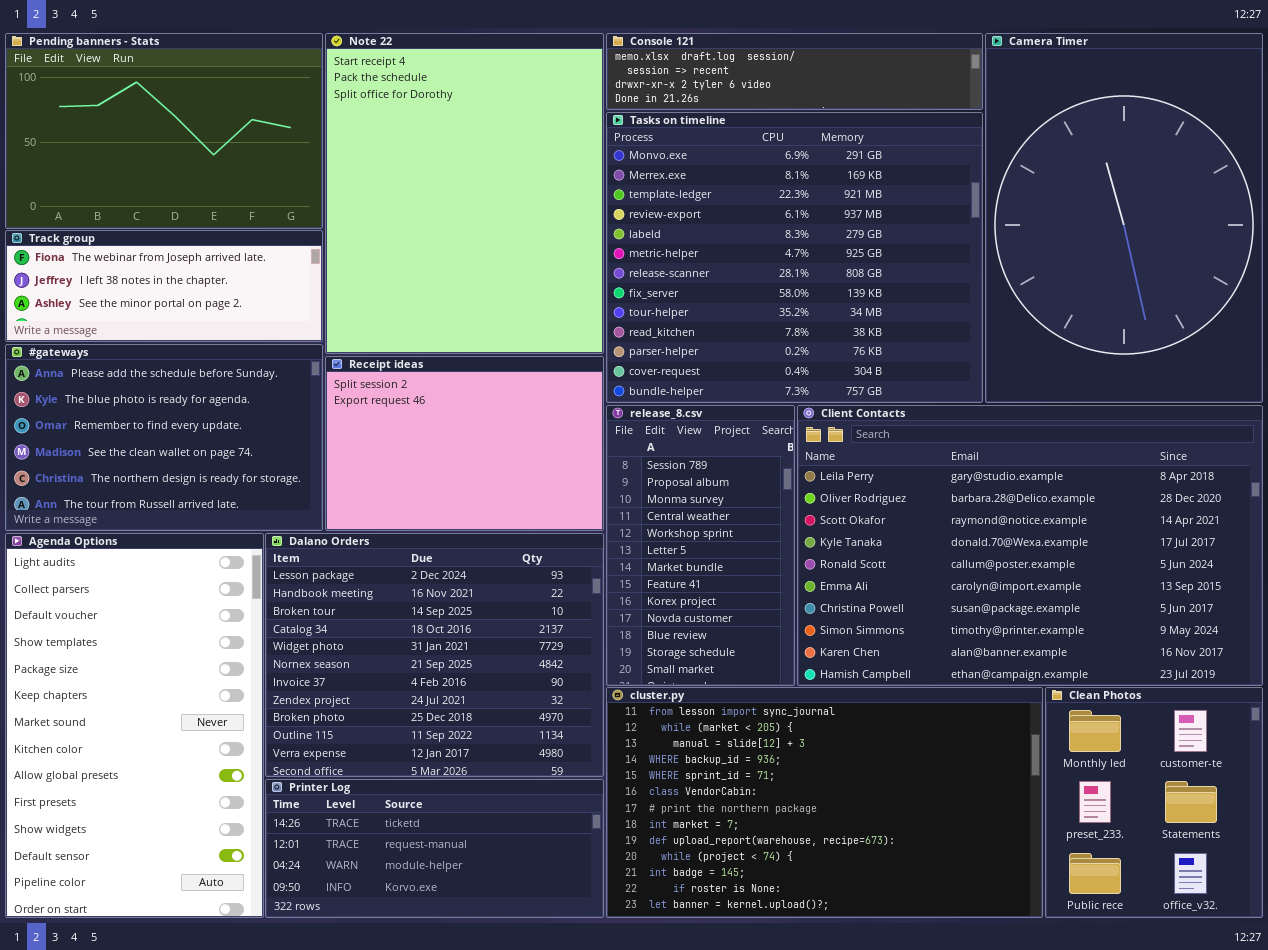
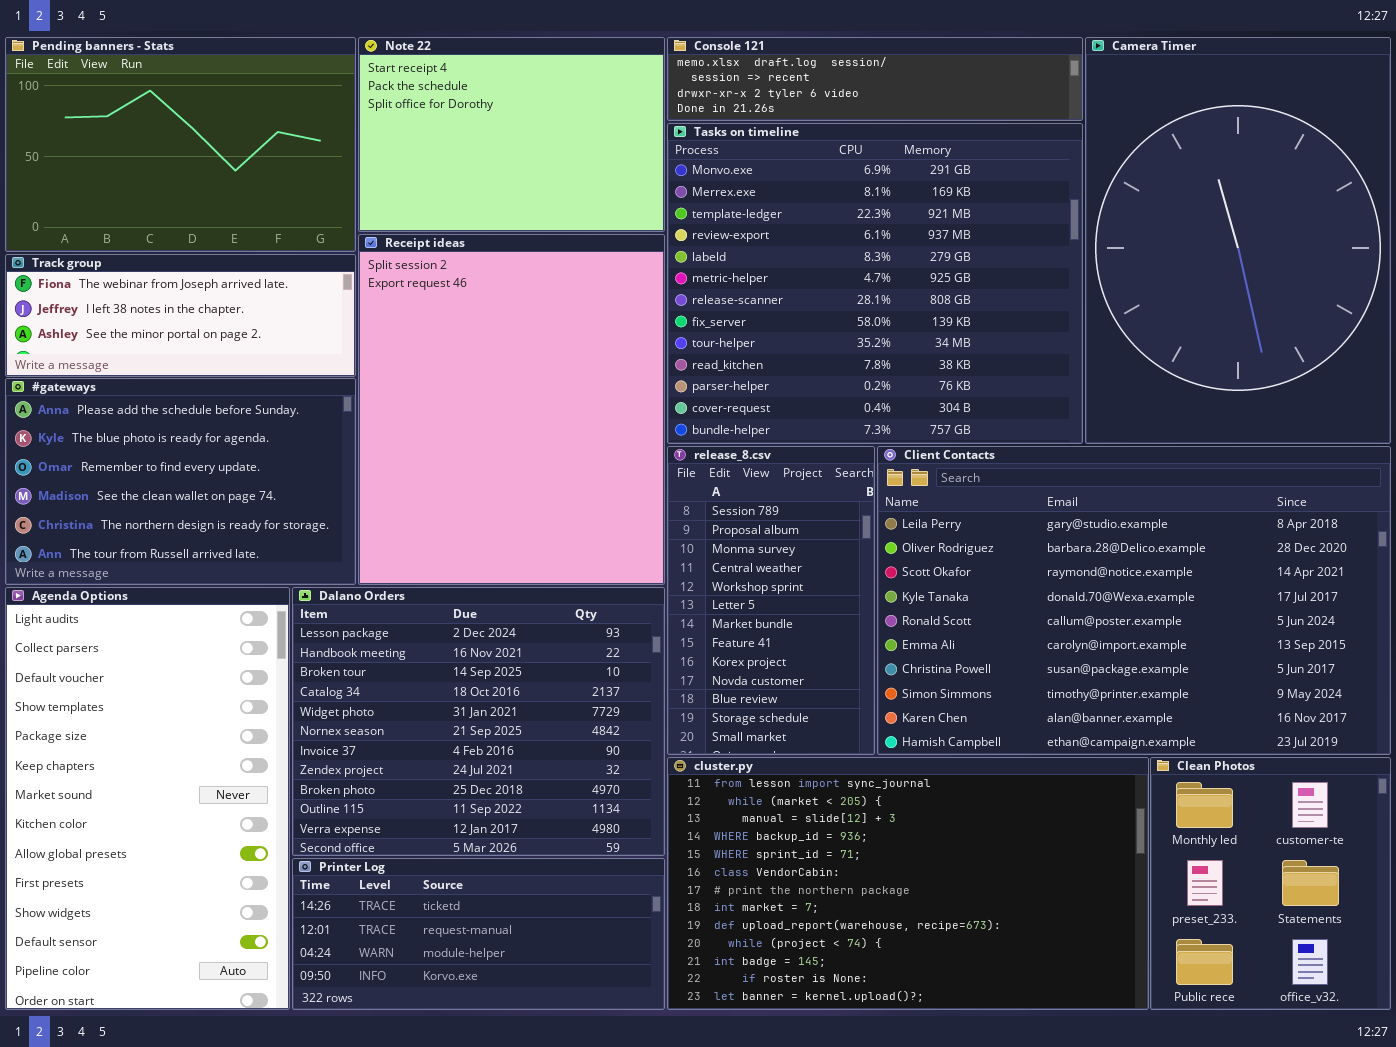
Note 22: [325,33,604,354] -> [358,37,665,232], resized
Receipt ideas: [325,356,604,531] -> [358,234,665,585], resized

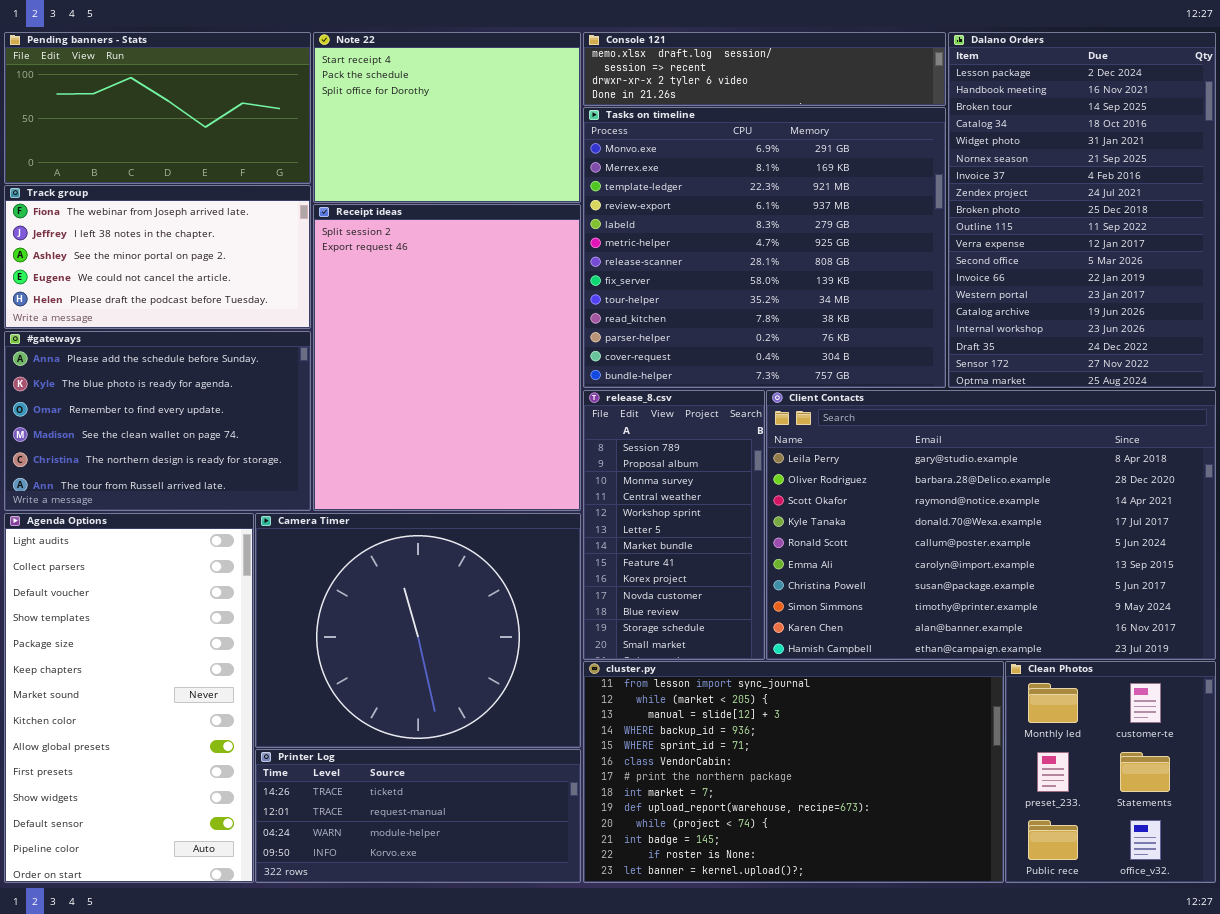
Pending banners - Stats: [5,37,356,252] -> [4,32,311,184], resized
Camera Timer: [1085,37,1391,444] -> [255,513,581,748], moved, resized
Track group: [5,254,356,377] -> [4,185,311,329], resized
Dalano Orders: [292,587,665,856] -> [948,32,1216,388], moved, resized

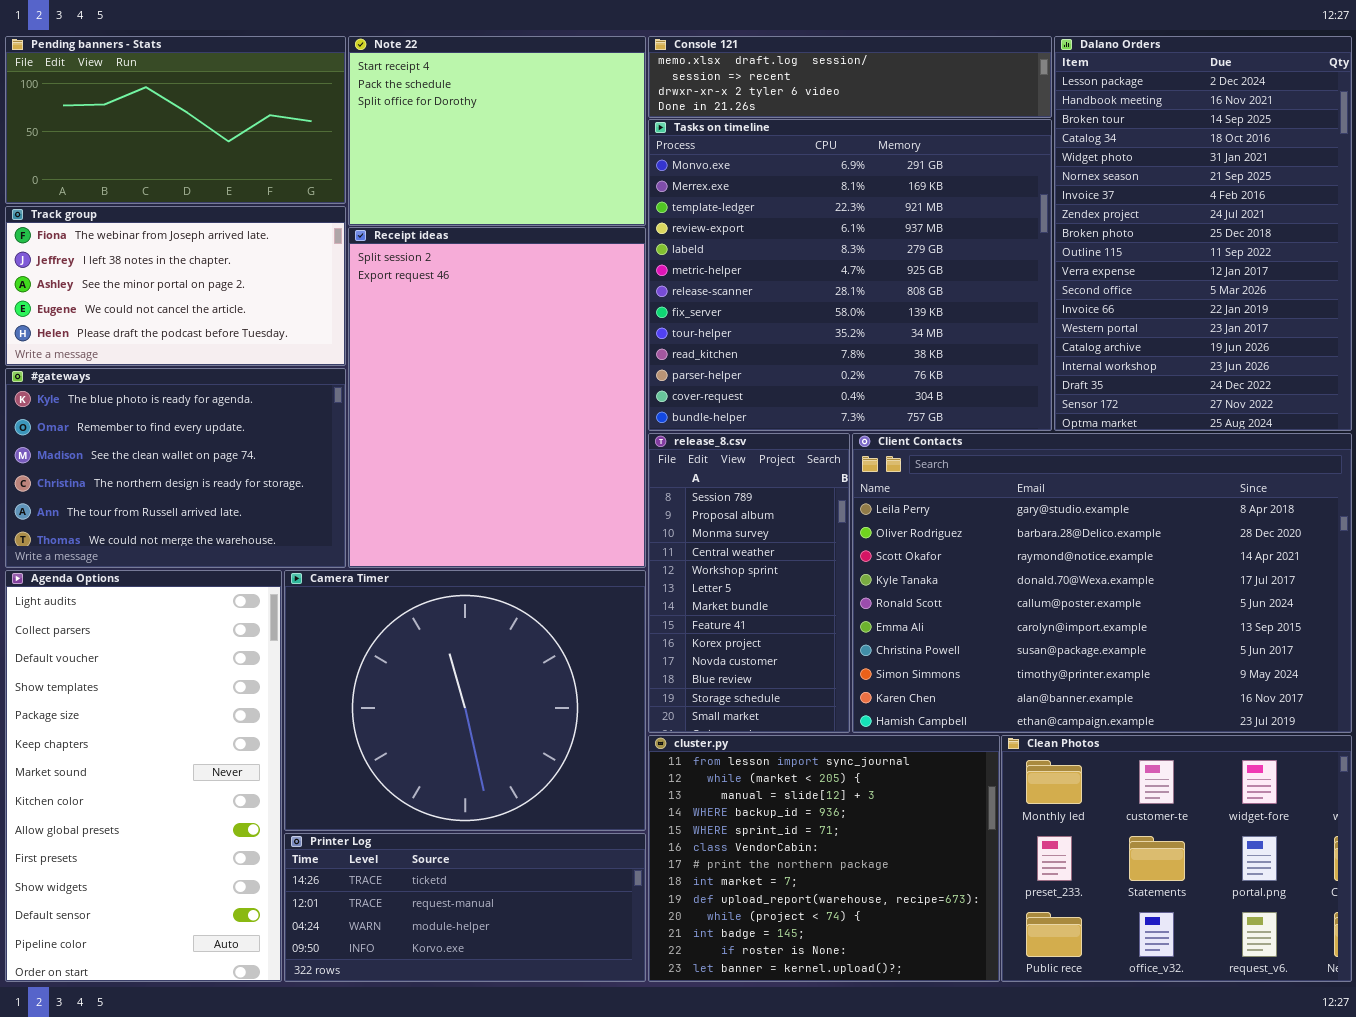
#gateways: [4,331,311,511] -> [5,368,346,568], scrolled down 1 row
cluster.py: [583,661,1004,883] -> [648,735,1000,982], resized
Clean Photos: [1005,661,1216,883] -> [1001,735,1352,982], resized

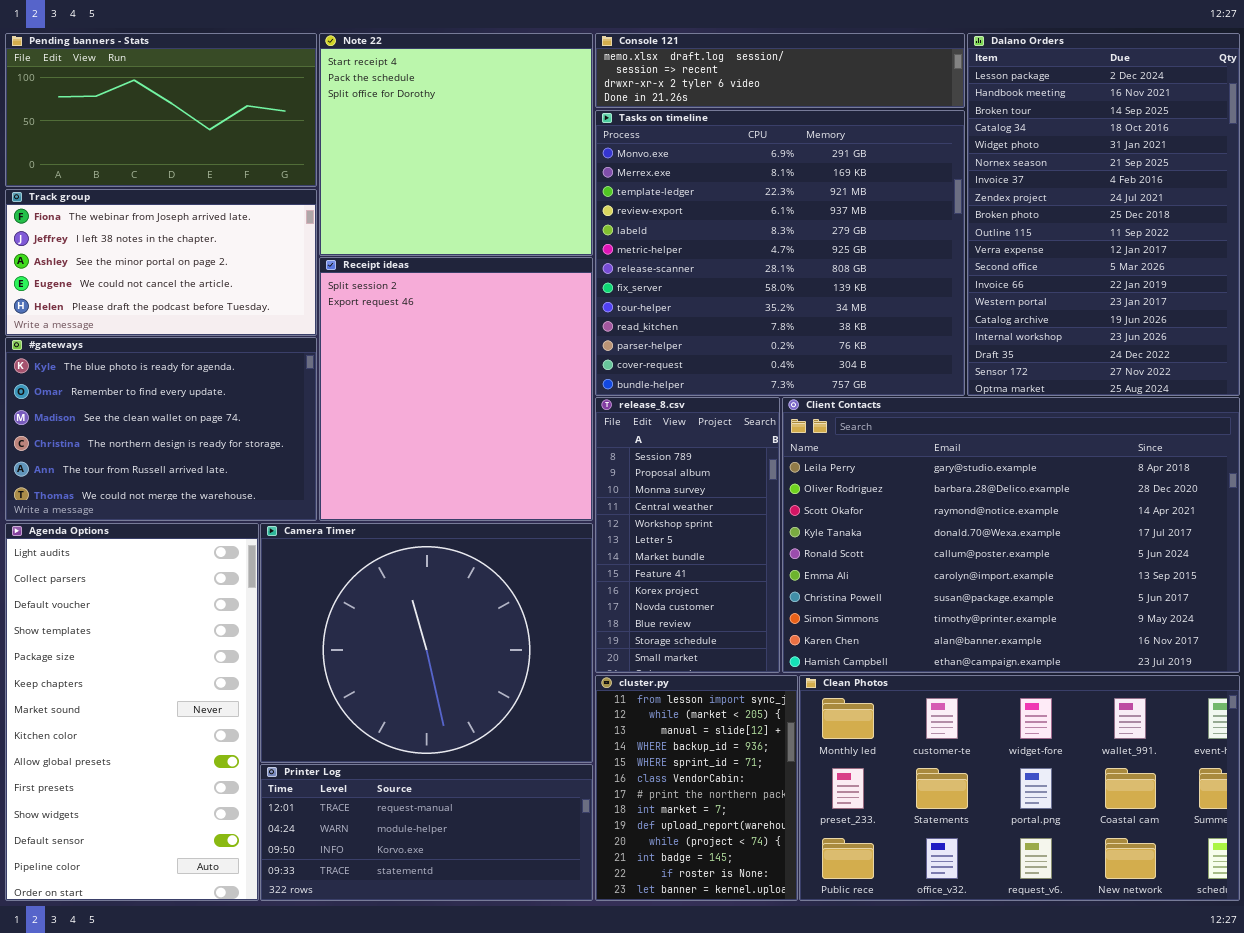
Note 22: [348,36,646,226] -> [319,33,593,256], resized
Receipt ideas: [348,227,646,568] -> [319,257,593,521], resized
cluster.py: [648,735,1000,982] -> [595,675,798,901], resized
Clean Photos: [1001,735,1352,982] -> [799,675,1240,901], resized
Printer Log: [284,833,646,982] -> [260,764,593,901], scrolled down 1 row

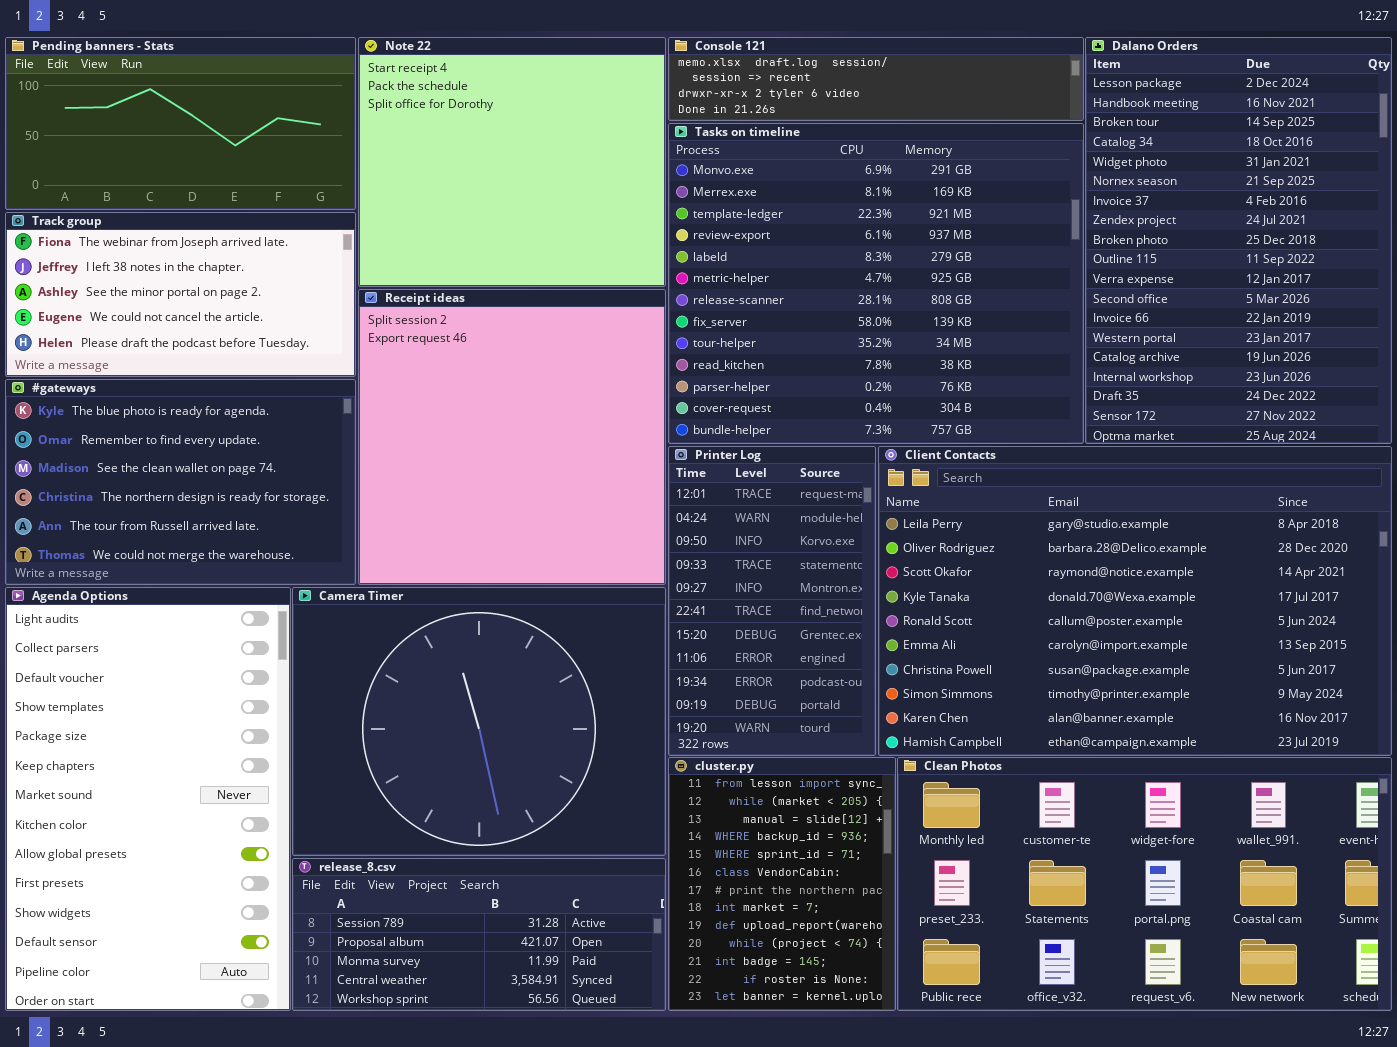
release_8.csv: [595,397,780,673] -> [292,858,666,1011], moved, resized
Printer Log: [260,764,593,901] -> [668,446,876,756], moved, resized

